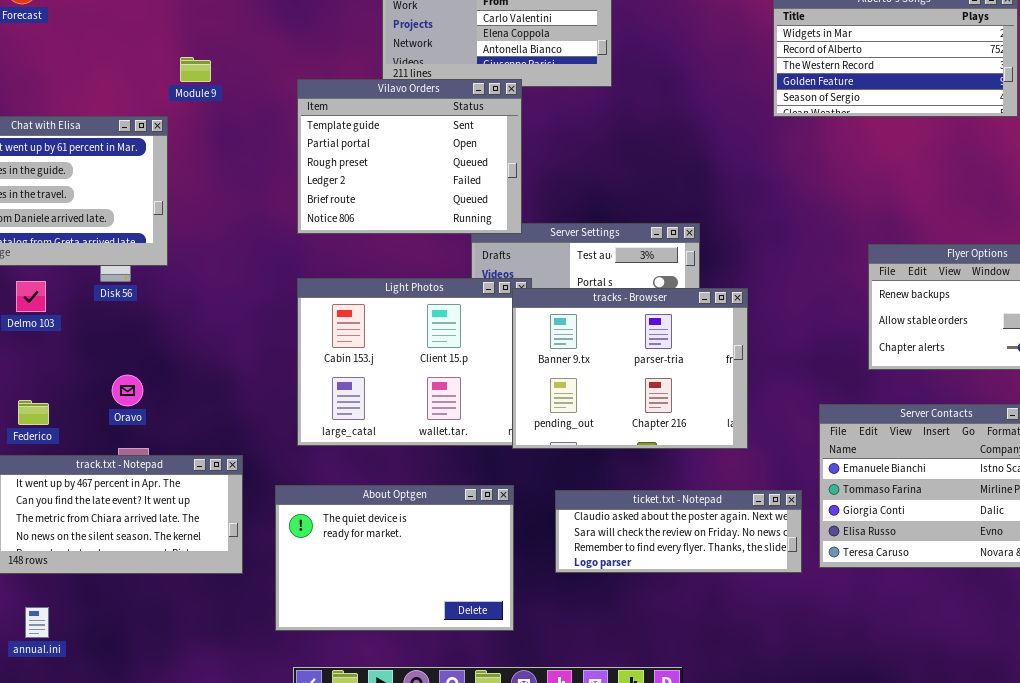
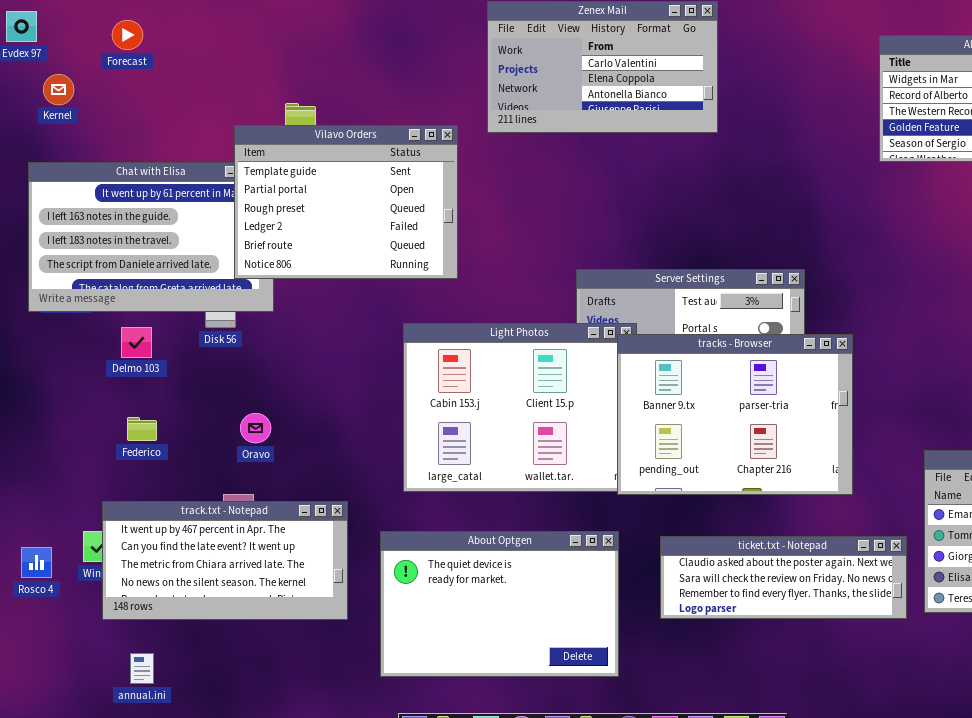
Vilavo Orders: [297,79,522,234] -> [234,125,458,279], moved
Oravo: [112,375,143,406] -> [240,413,271,443], moved
Federico: [18,400,49,425] -> [127,417,157,441], moved

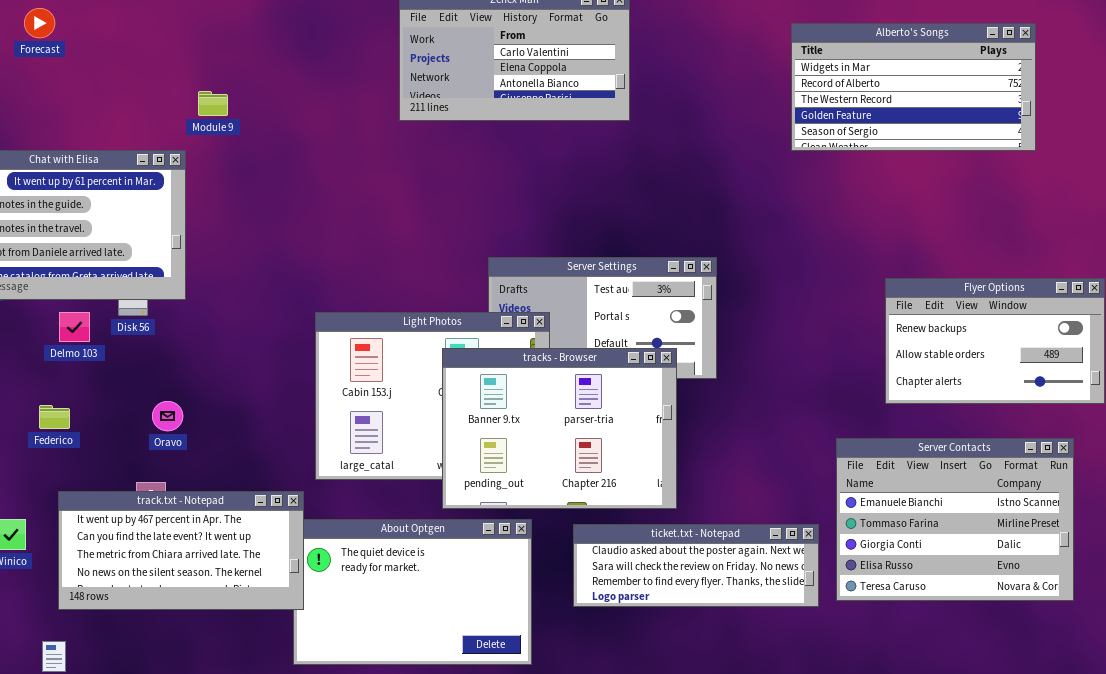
Vilavo Orders: [234,125,458,279] -> none, closed
Delmo 103: [121,327,152,358] -> [59,312,90,342], moved
tracks - Browser: [617,334,853,495] -> [442,348,677,509], moved
track.txt - Notepad: [102,501,348,620] -> [58,491,304,610], moved

